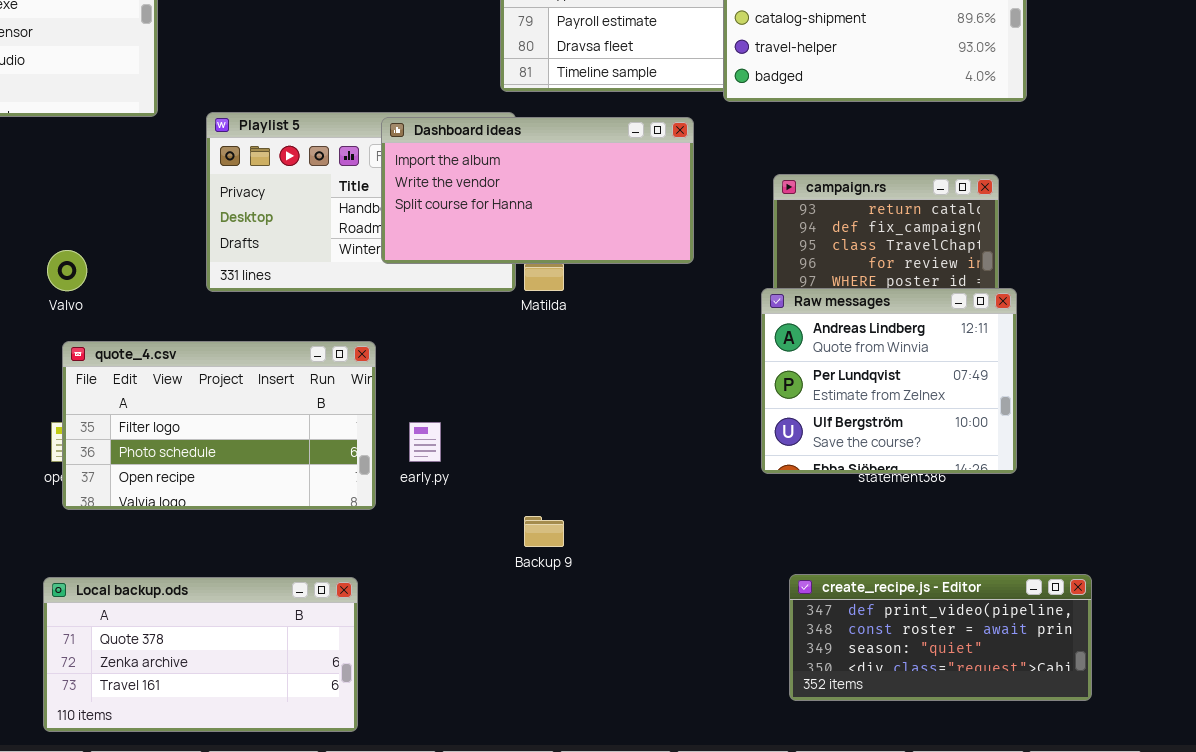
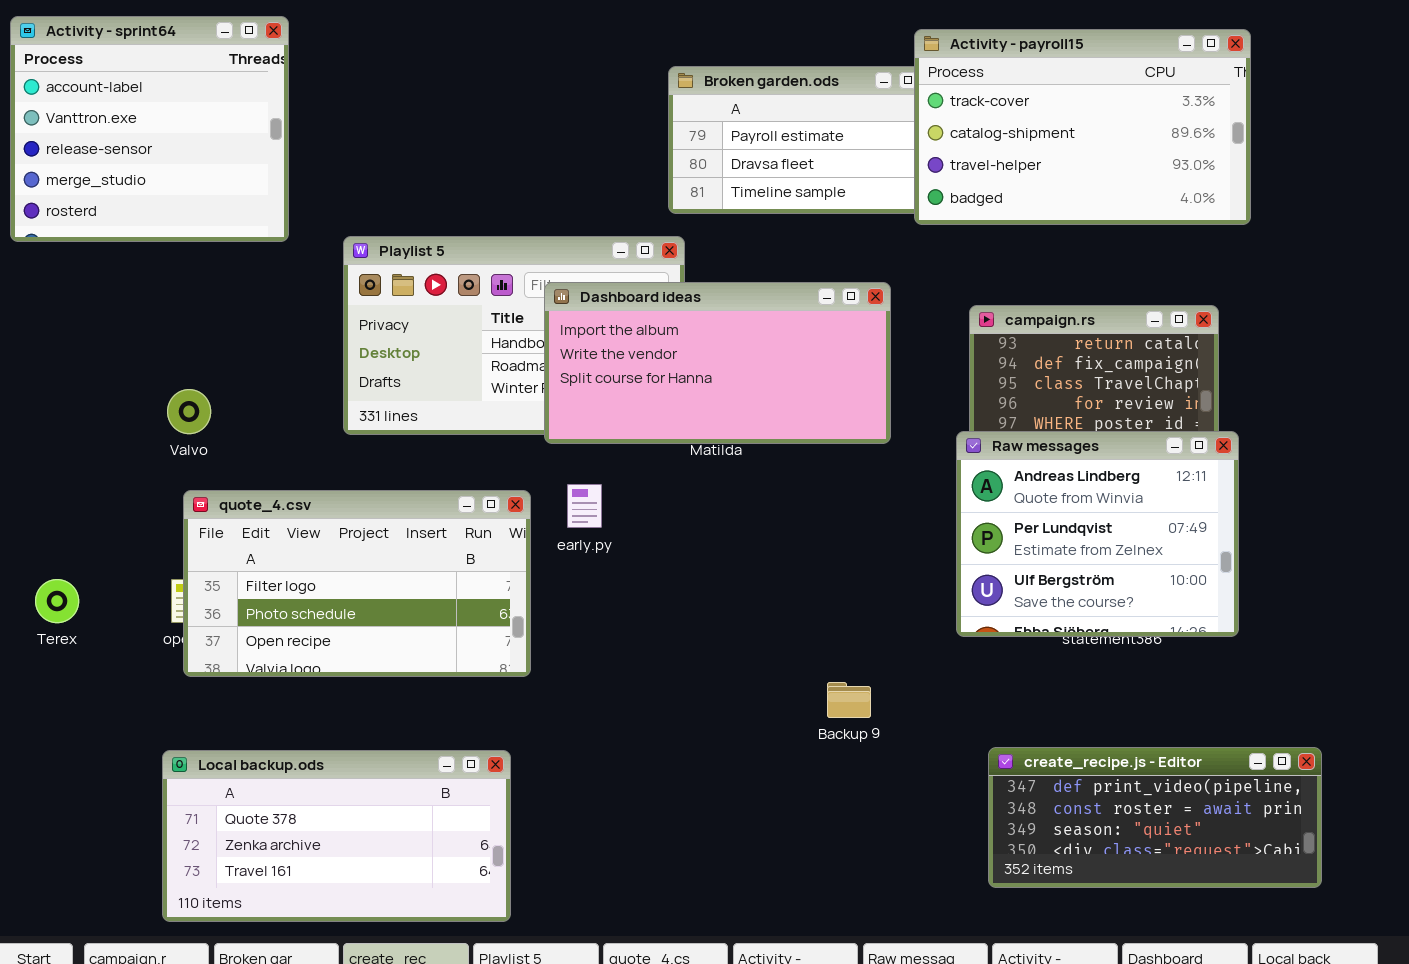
Dashboard ideas: [381,117,694,264] -> [544,282,891,444], moved
early.py: [409,422,441,462] -> [567,484,602,528], moved
Backup 9: [524,516,564,547] -> [827,682,871,718], moved

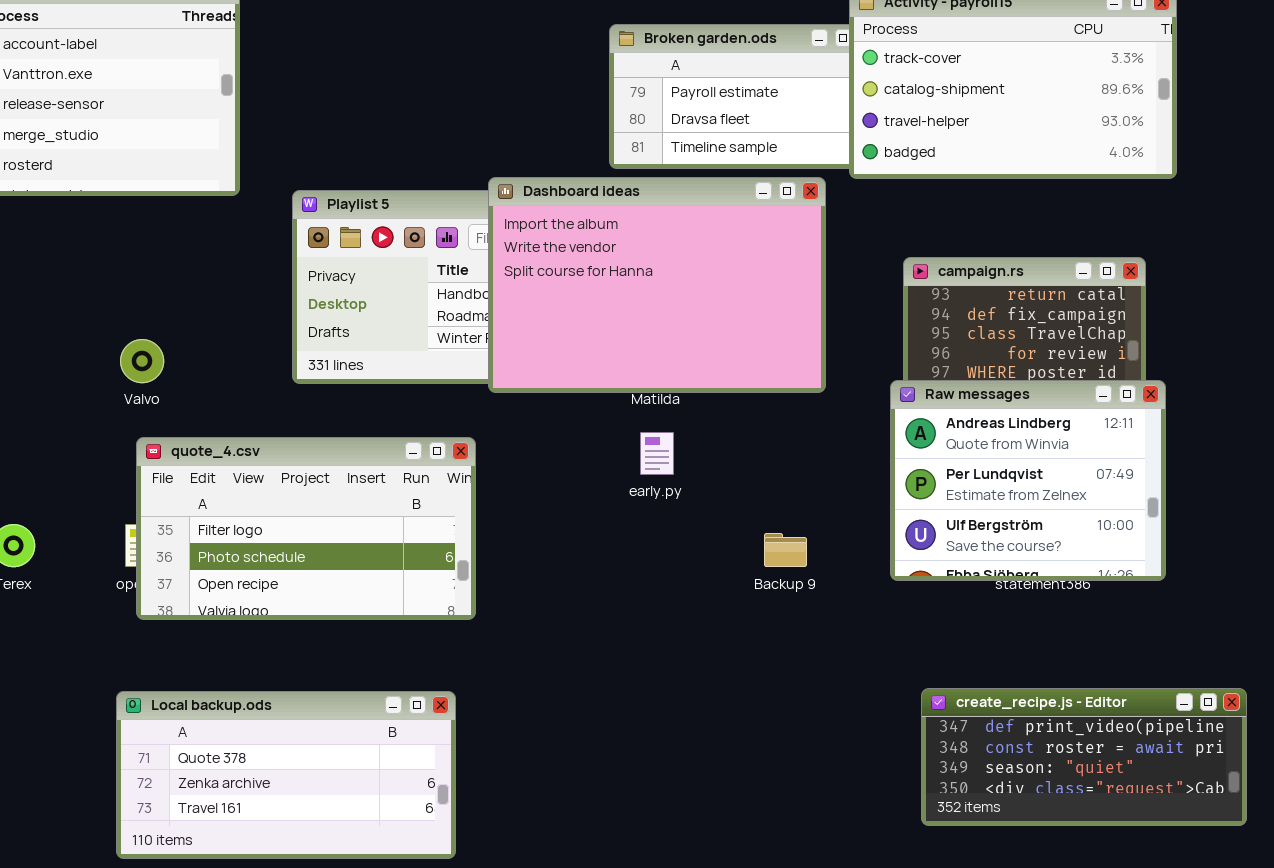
Dashboard ideas: [544,282,891,444] -> [488,177,826,393], resized
early.py: [567,484,602,528] -> [640,432,674,475], moved
Backup 9: [827,682,871,718] -> [764,533,807,567], moved

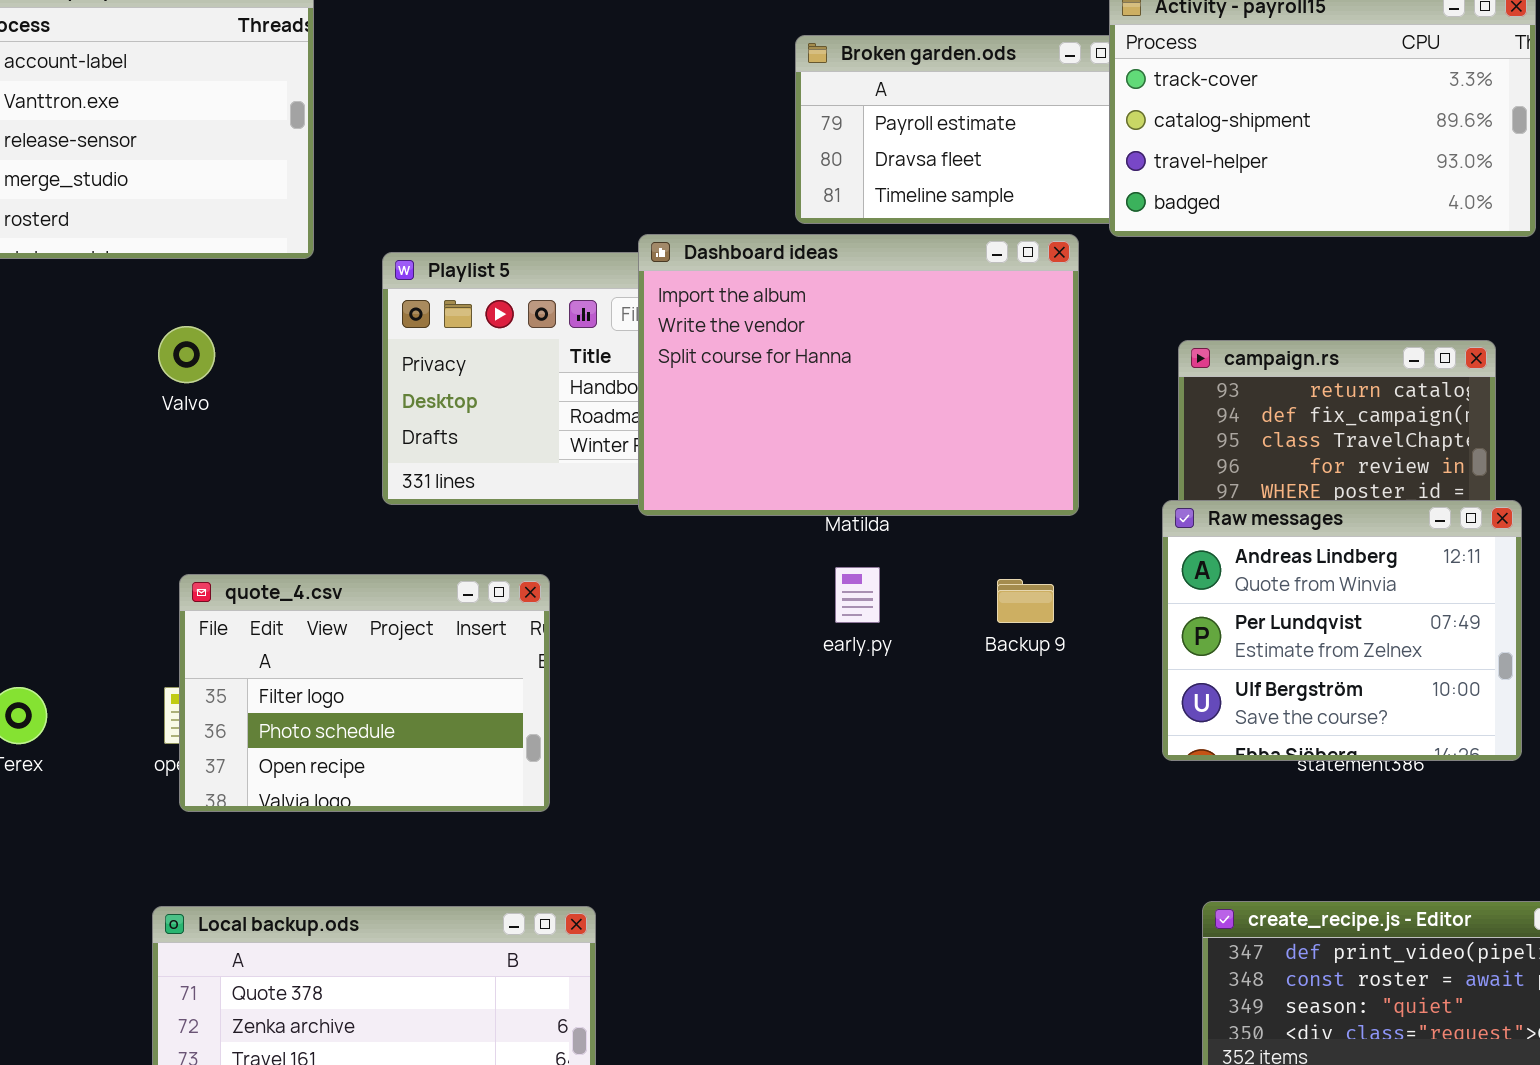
Valvo: [120,339,164,383] -> [158,326,215,383], moved
quote_4.csv: [136,437,476,620] -> [179,574,550,812], resized
Backup 9: [764,533,807,567] -> [997,579,1054,623], moved

